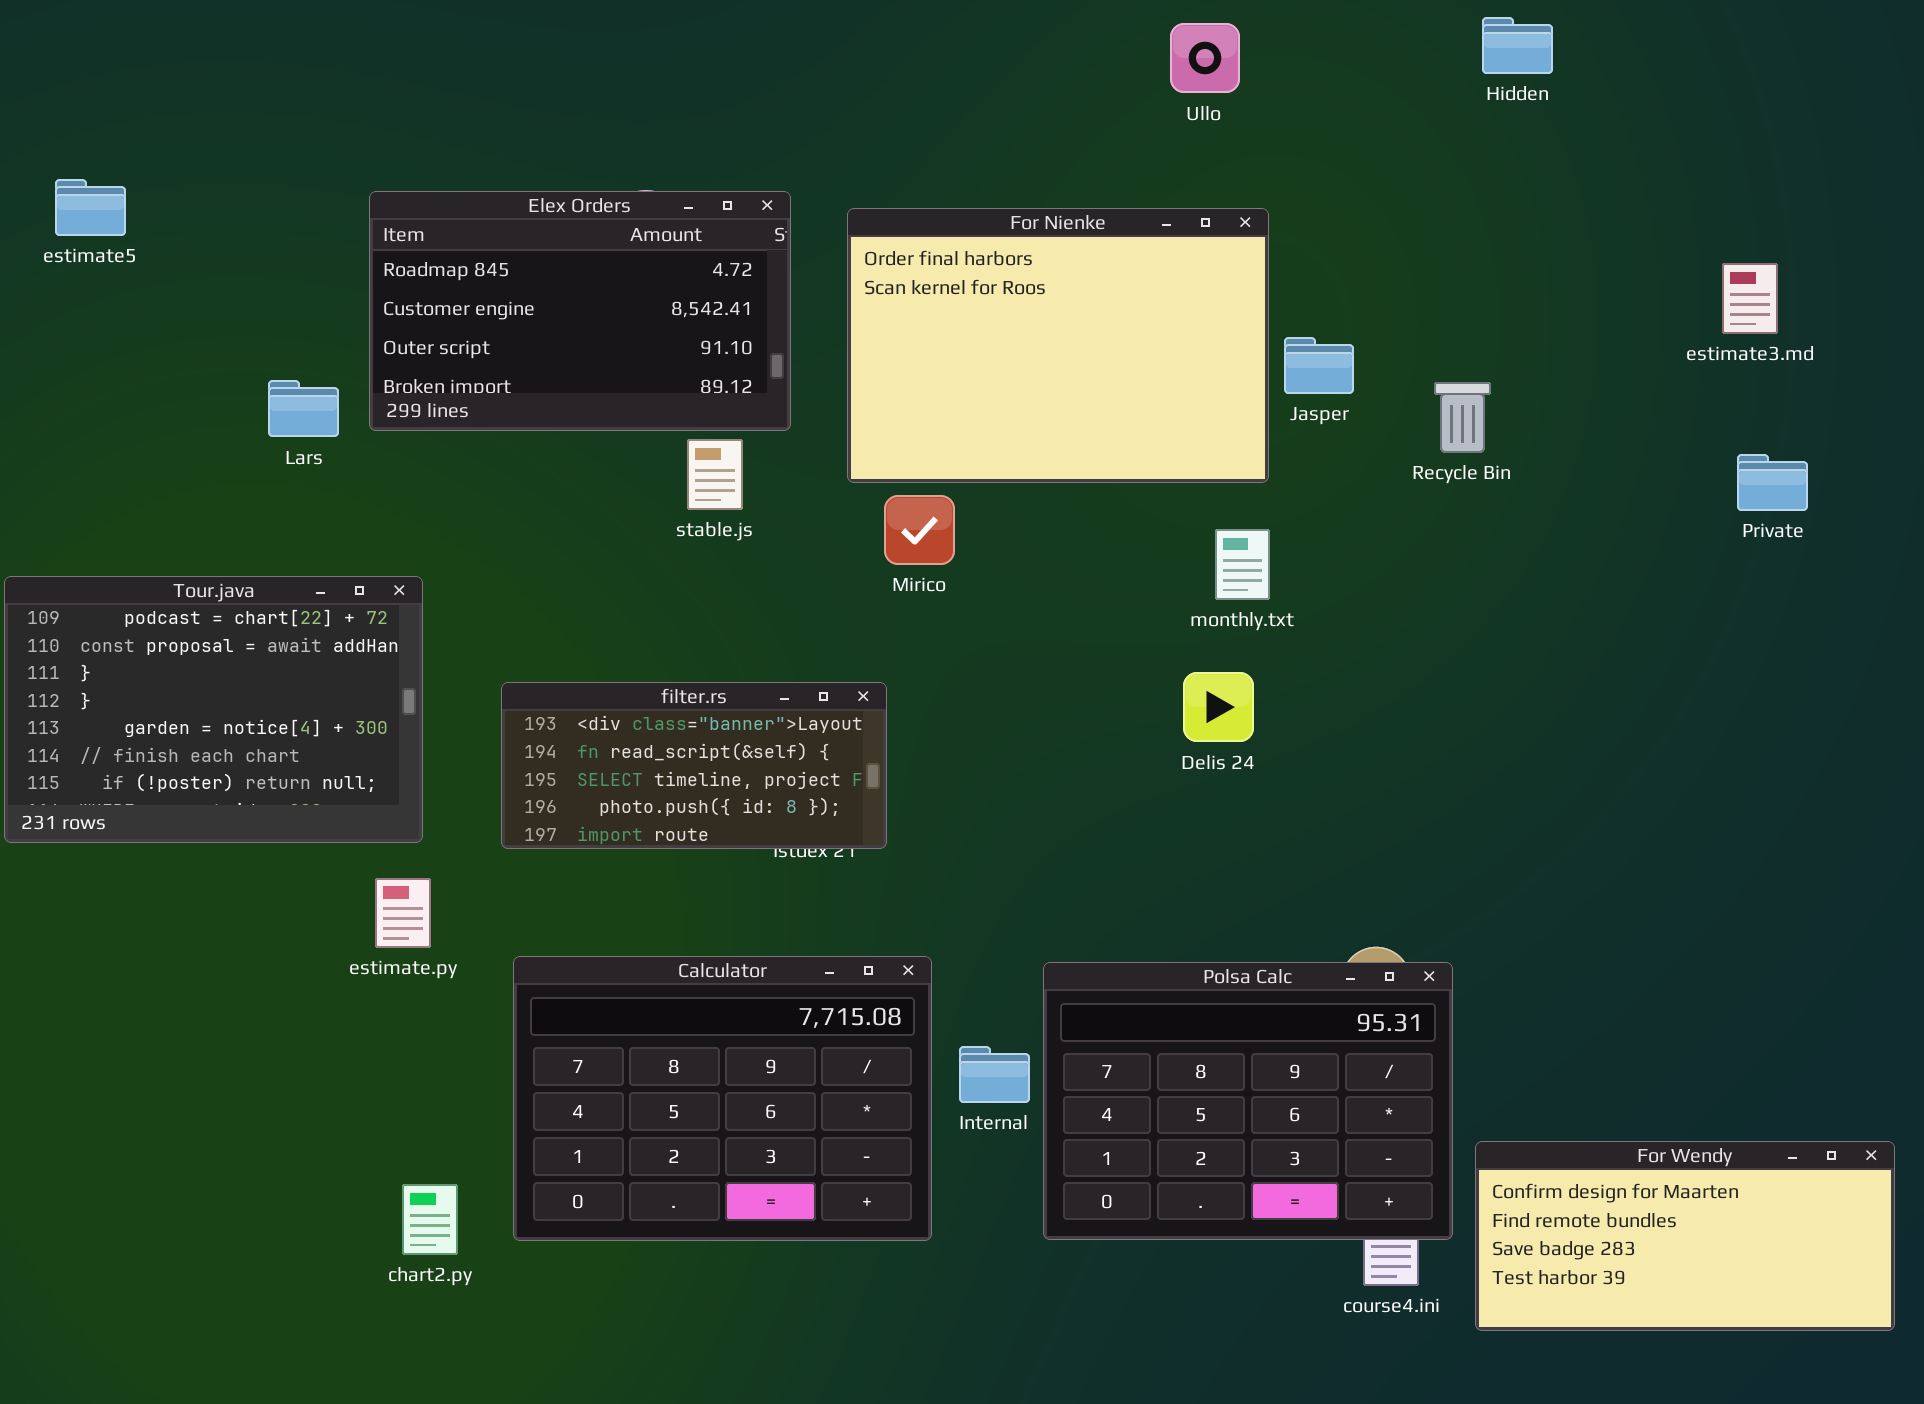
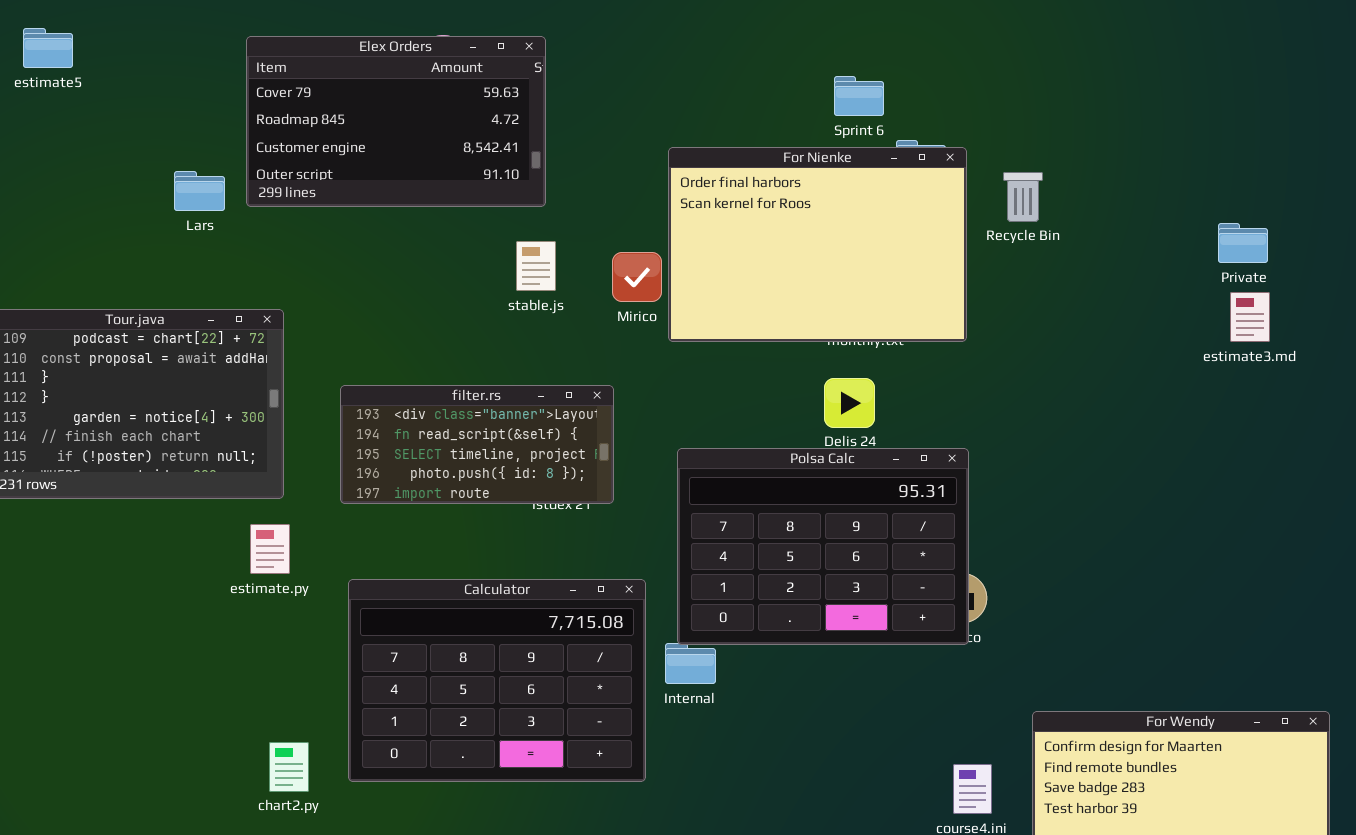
Elex Orders: [369,191,791,431] -> [246,36,546,207], scrolled up 1 row
For Nienke: [847,208,1269,483] -> [668,147,967,342], moved
estimate3.md: [1722,263,1778,334] -> [1230,292,1270,342], moved
stable.js: [687,439,743,510] -> [516,241,556,291], moved
Polsa Calc: [1043,962,1453,1240] -> [677,448,969,645], moved

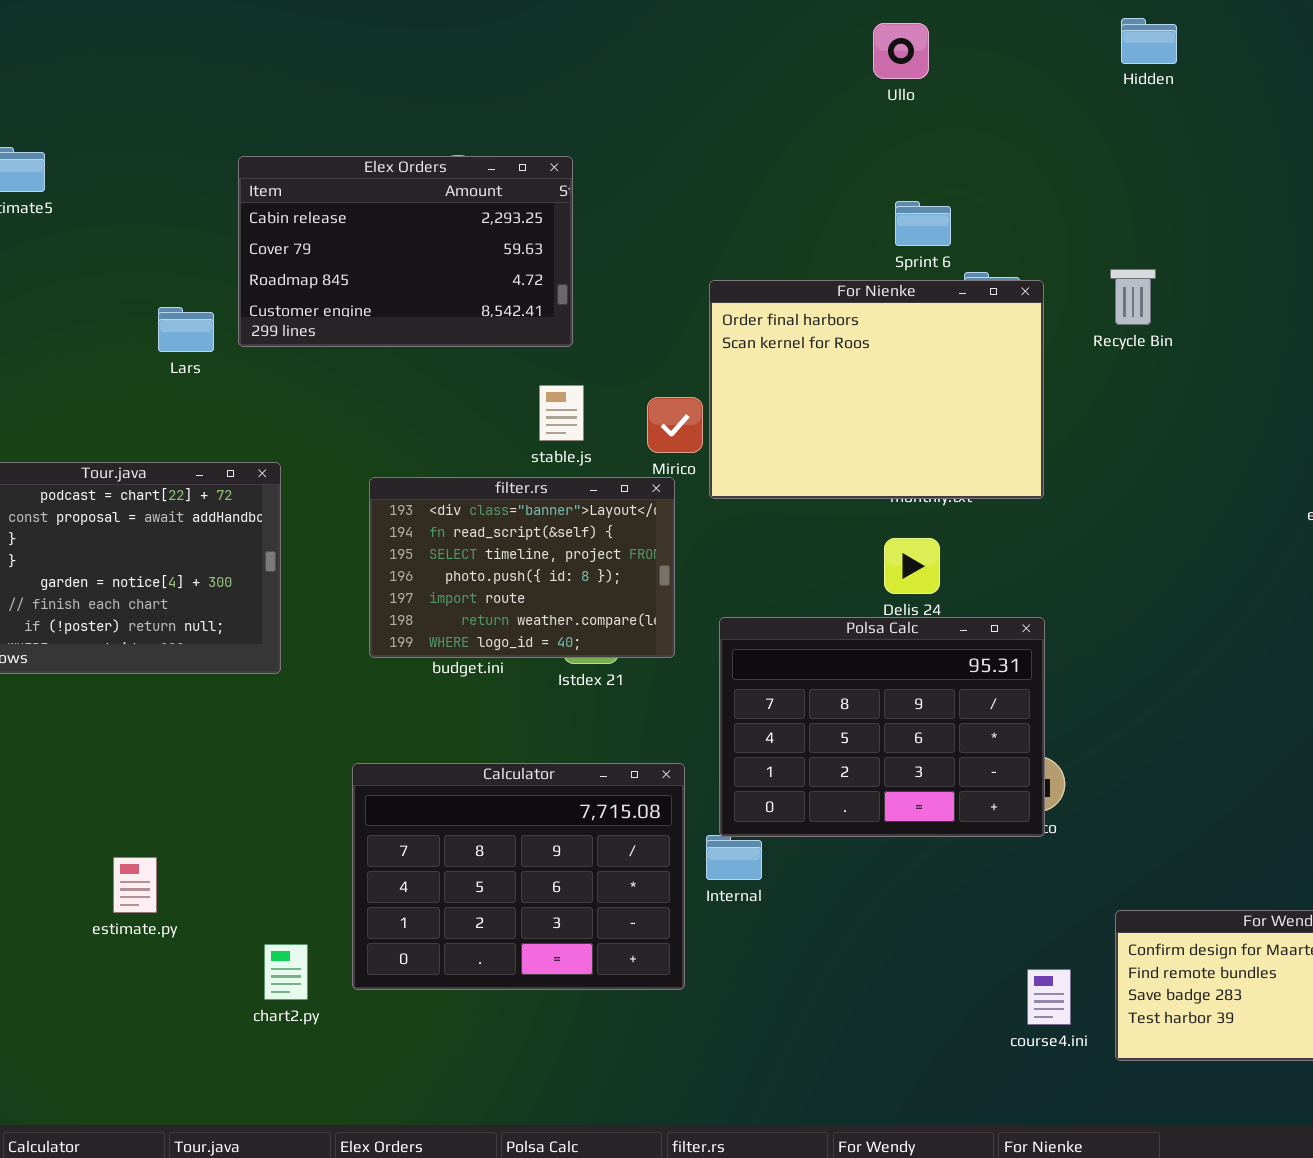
Elex Orders: [246,36,546,207] -> [238,156,573,347], scrolled up 1 row
Recycle Bin: [1003,172,1043,222] -> [1110,269,1156,325], moved
filter.rs: [340,385,614,504] -> [369,477,675,658], moved, resized
estimate.py: [250,524,290,574] -> [113,857,157,913], moved

